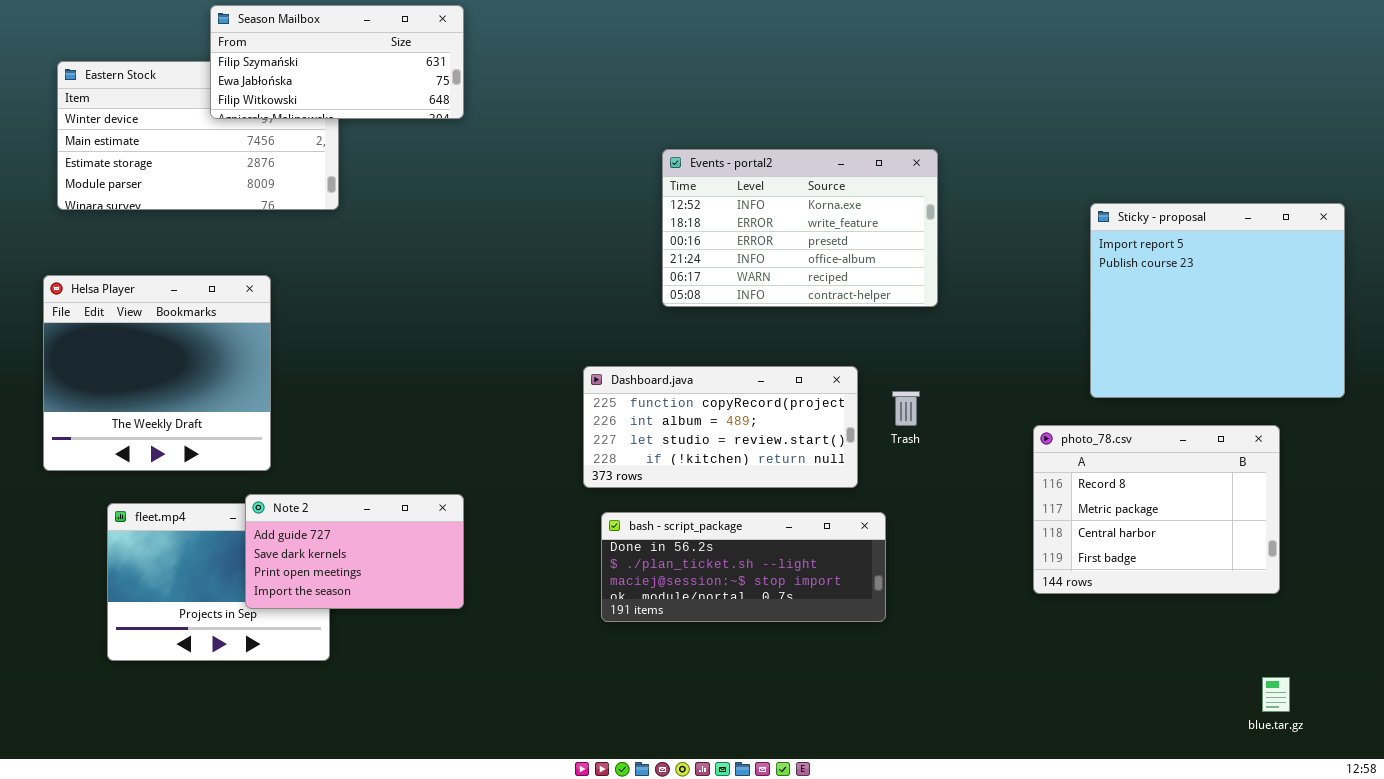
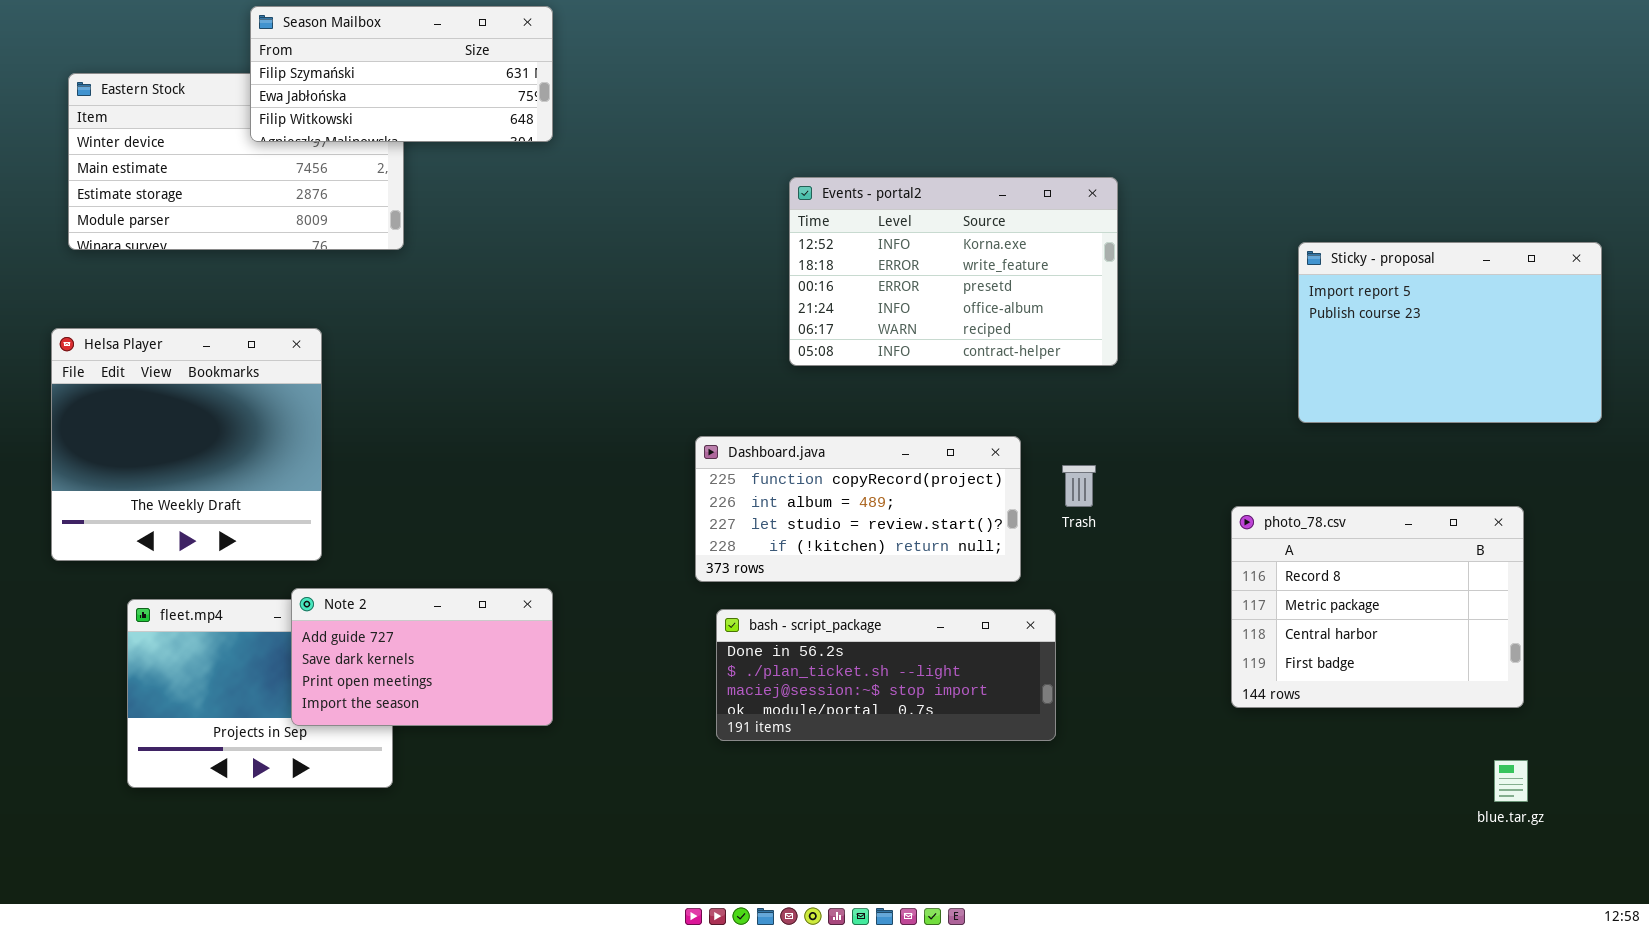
Sticky - proposal: [1090,203,1345,398] -> [1298,242,1602,423], resized
blue.tar.gz: [1262,677,1290,712] -> [1494,760,1528,802], moved

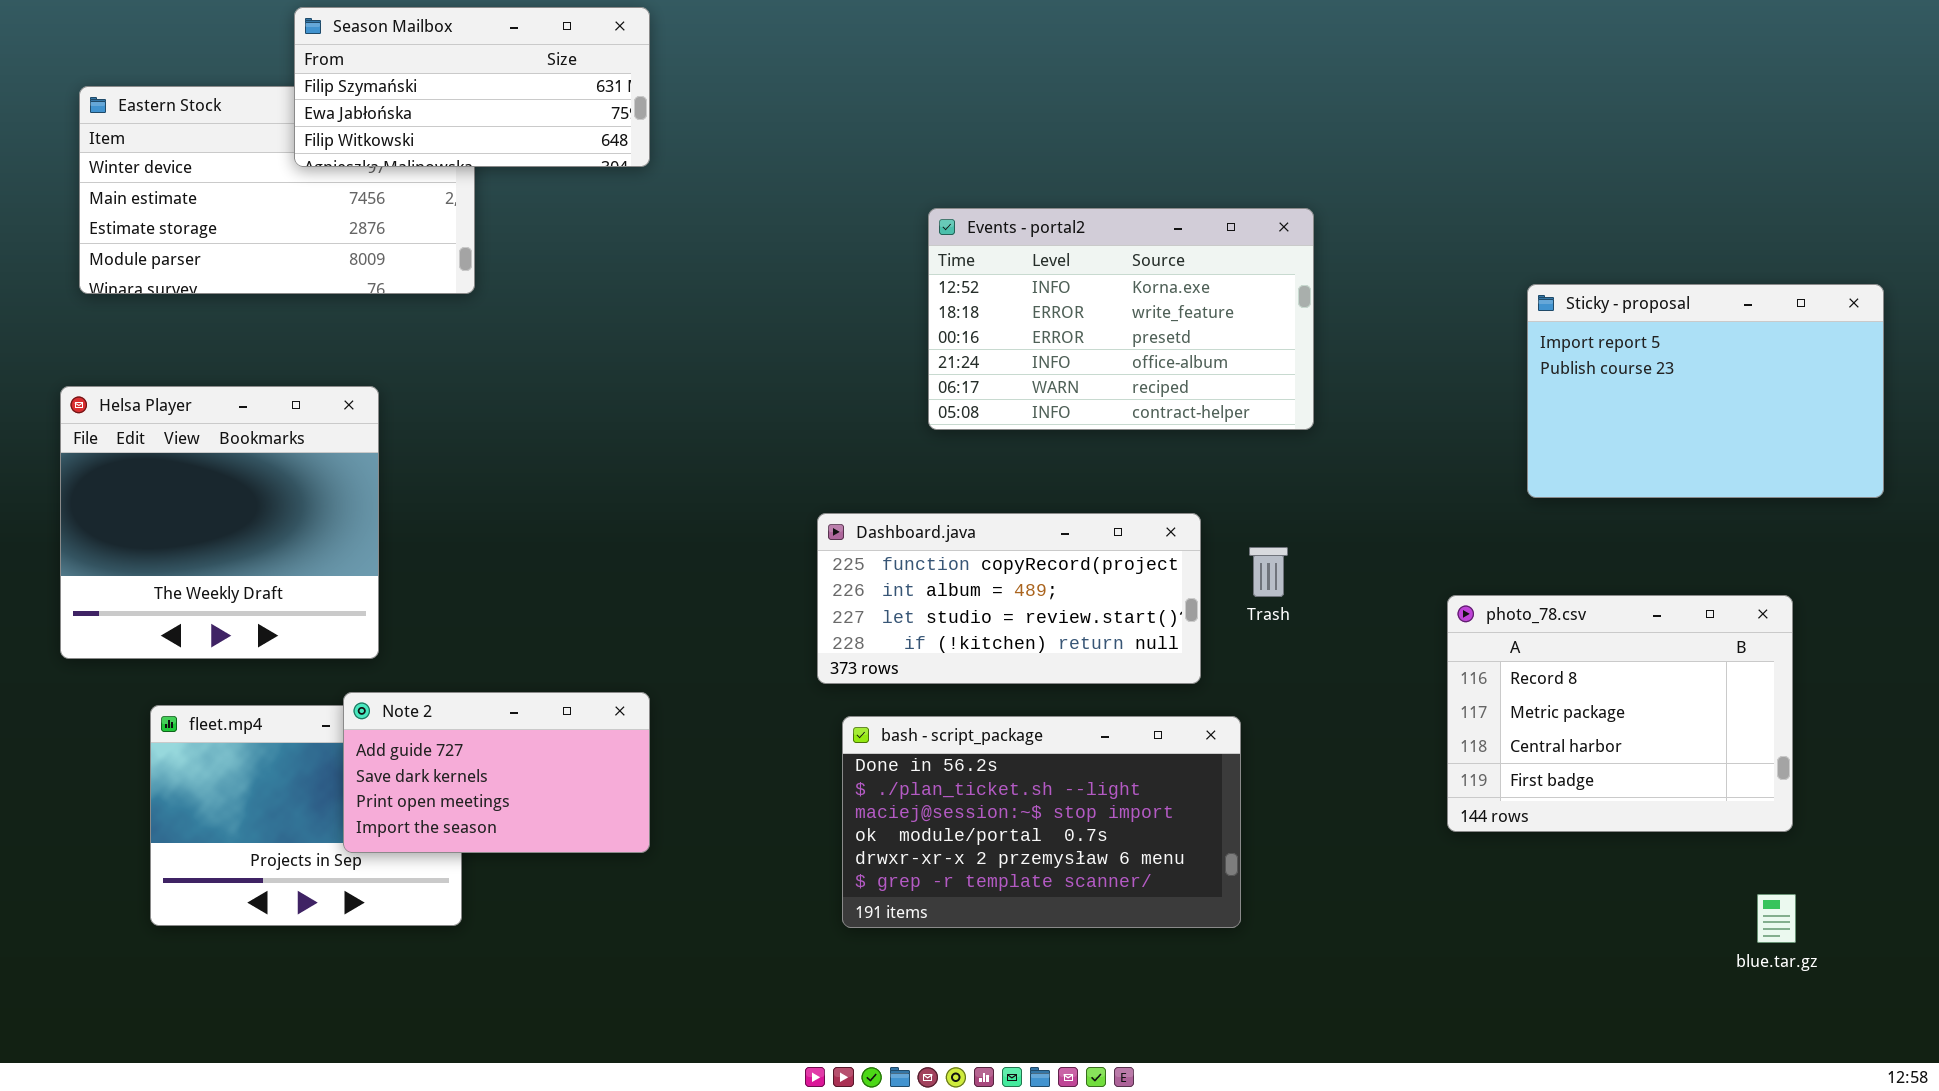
bash - script_package: [716,609,1056,741] -> [842,716,1241,928], resized

